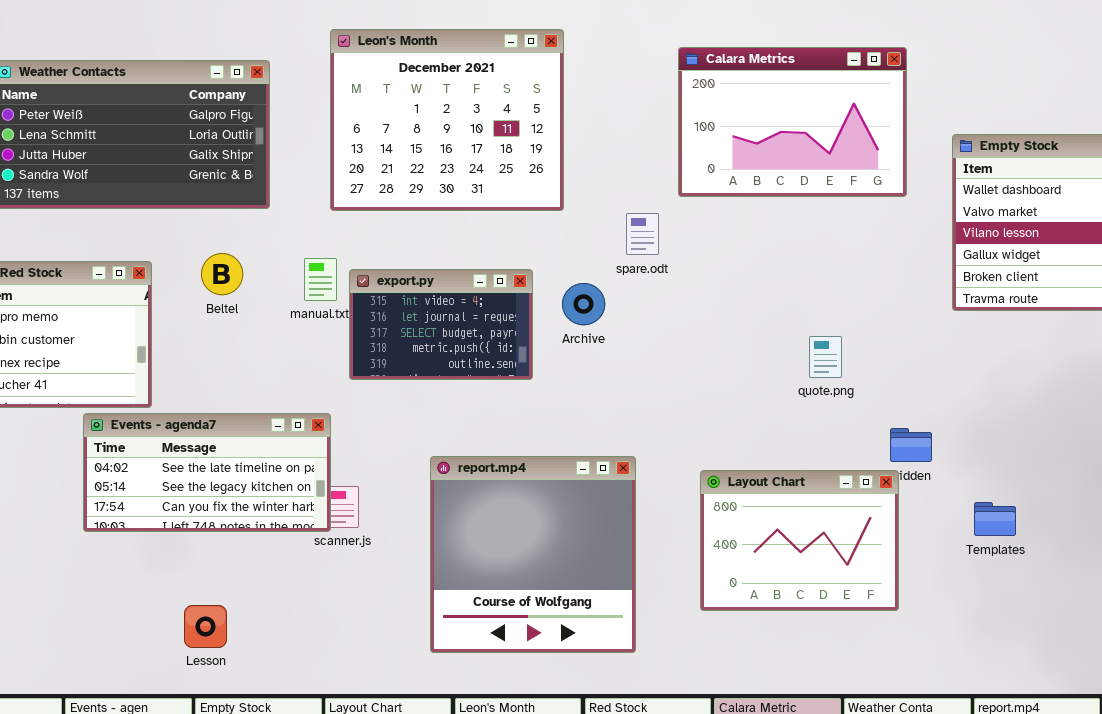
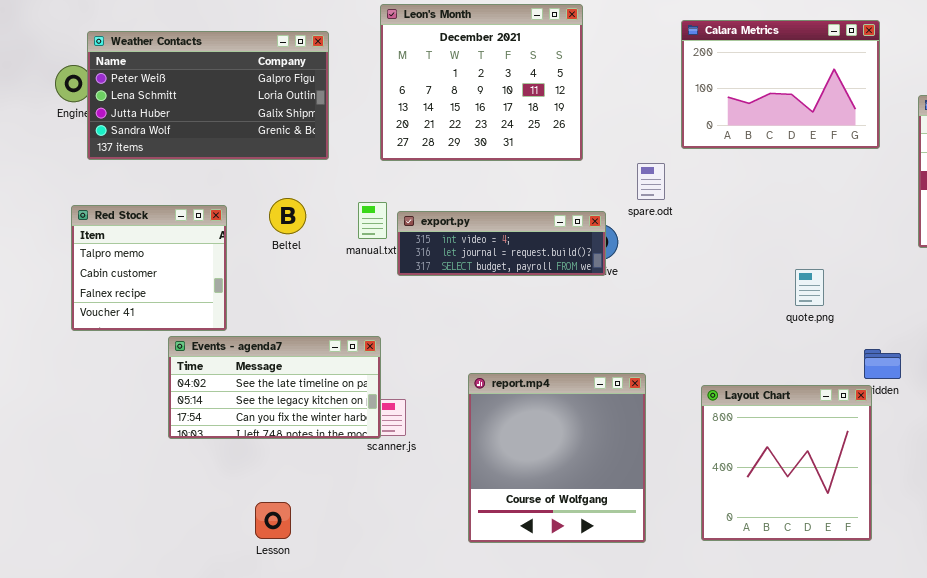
export.py: [349,269,533,380] -> [397,211,606,276], resized
Layout Chart: [700,470,899,611] -> [701,385,872,541], resized

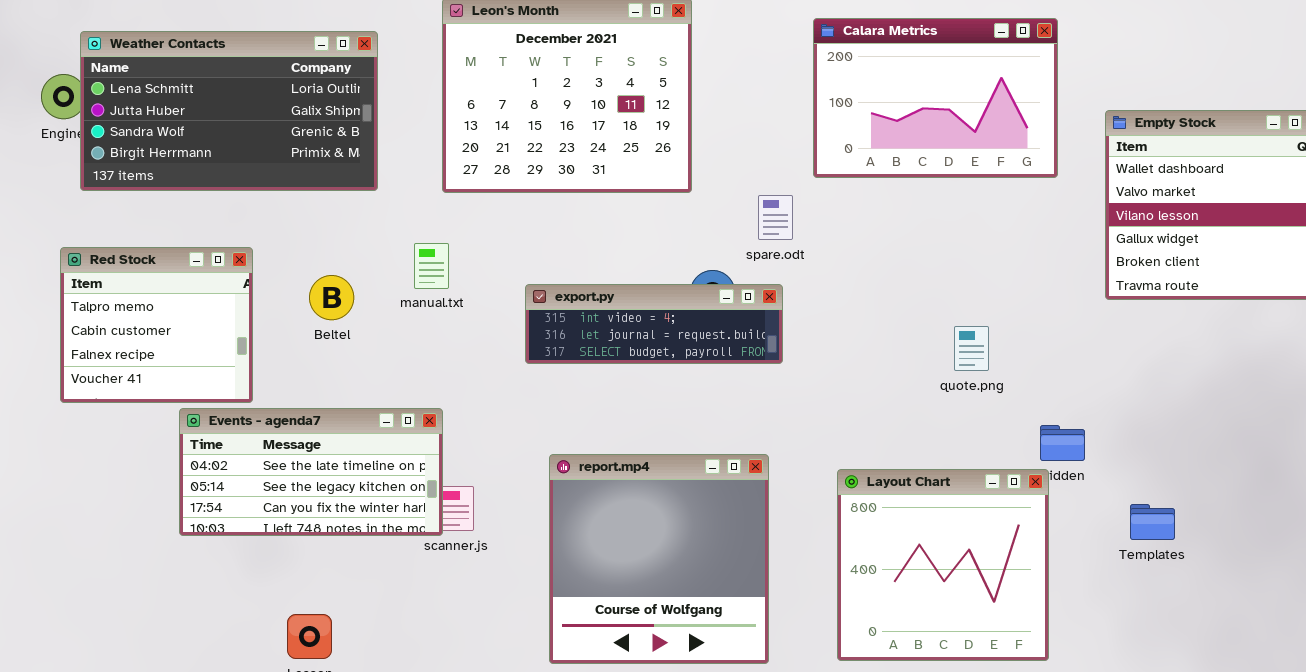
Weather Contacts: [87,31,329,160] -> [80,31,378,191], scrolled down 1 row
Beltel: [269,198,306,234] -> [309,275,354,320], moved
export.py: [397,211,606,276] -> [525,284,783,364], moved

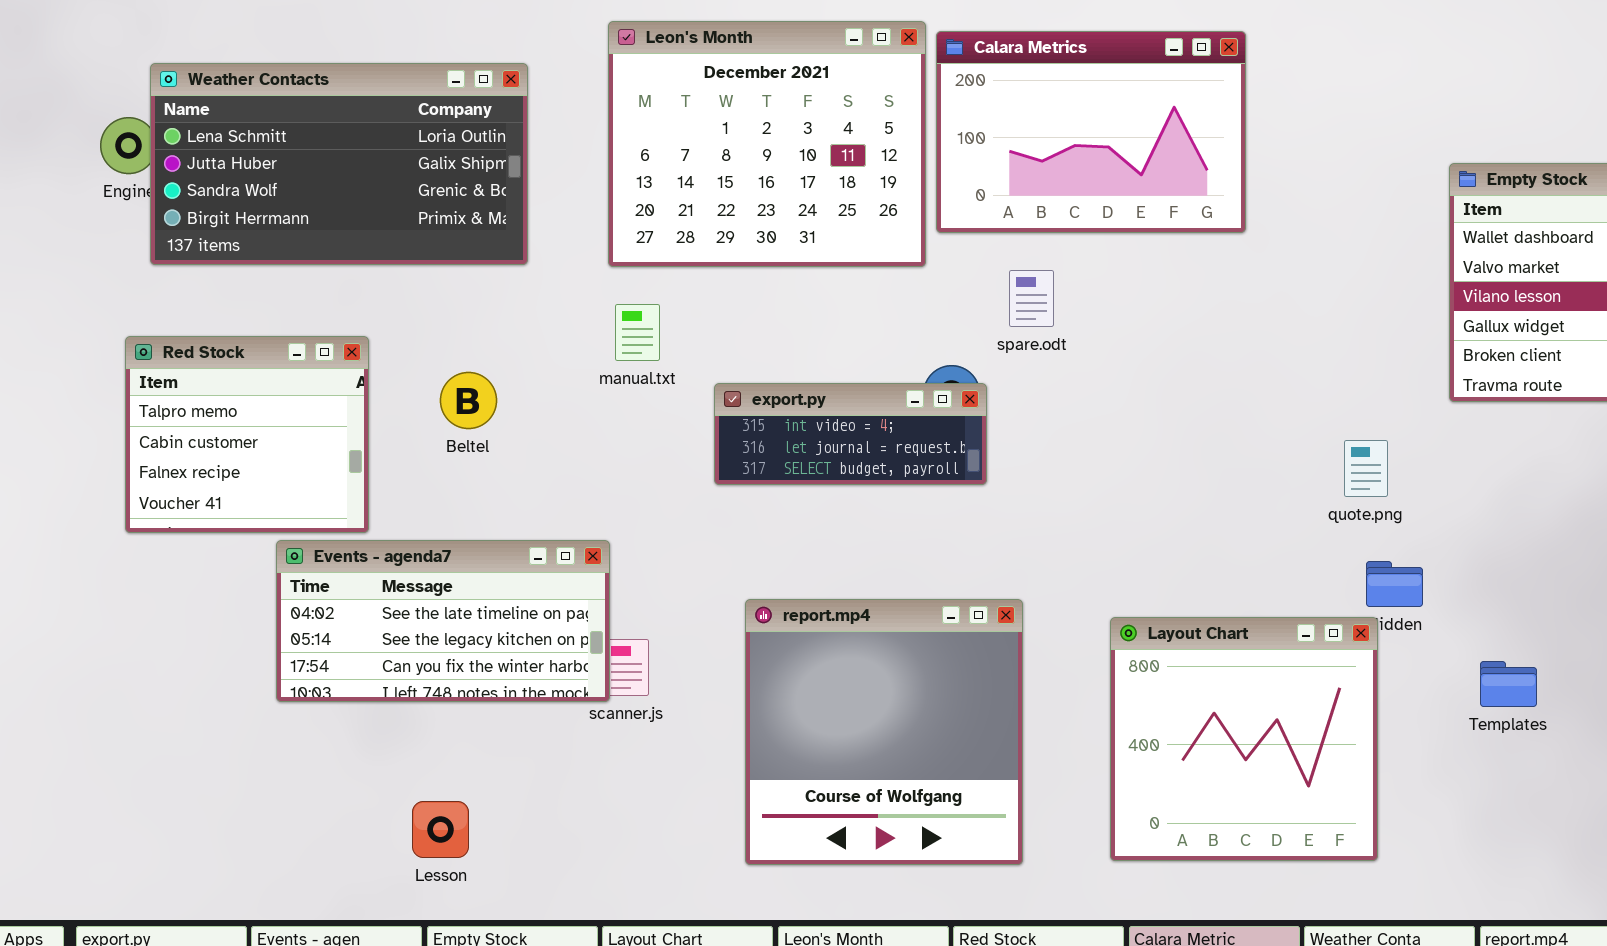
Calara Metrics: [813,18,1058,178] -> [936,31,1246,233], moved
manual.txt: [414,243,449,289] -> [615,304,660,361], moved
export.py: [525,284,783,364] -> [714,383,987,485], resized
quote.png: [954,326,989,371] -> [1344,440,1388,497], moved

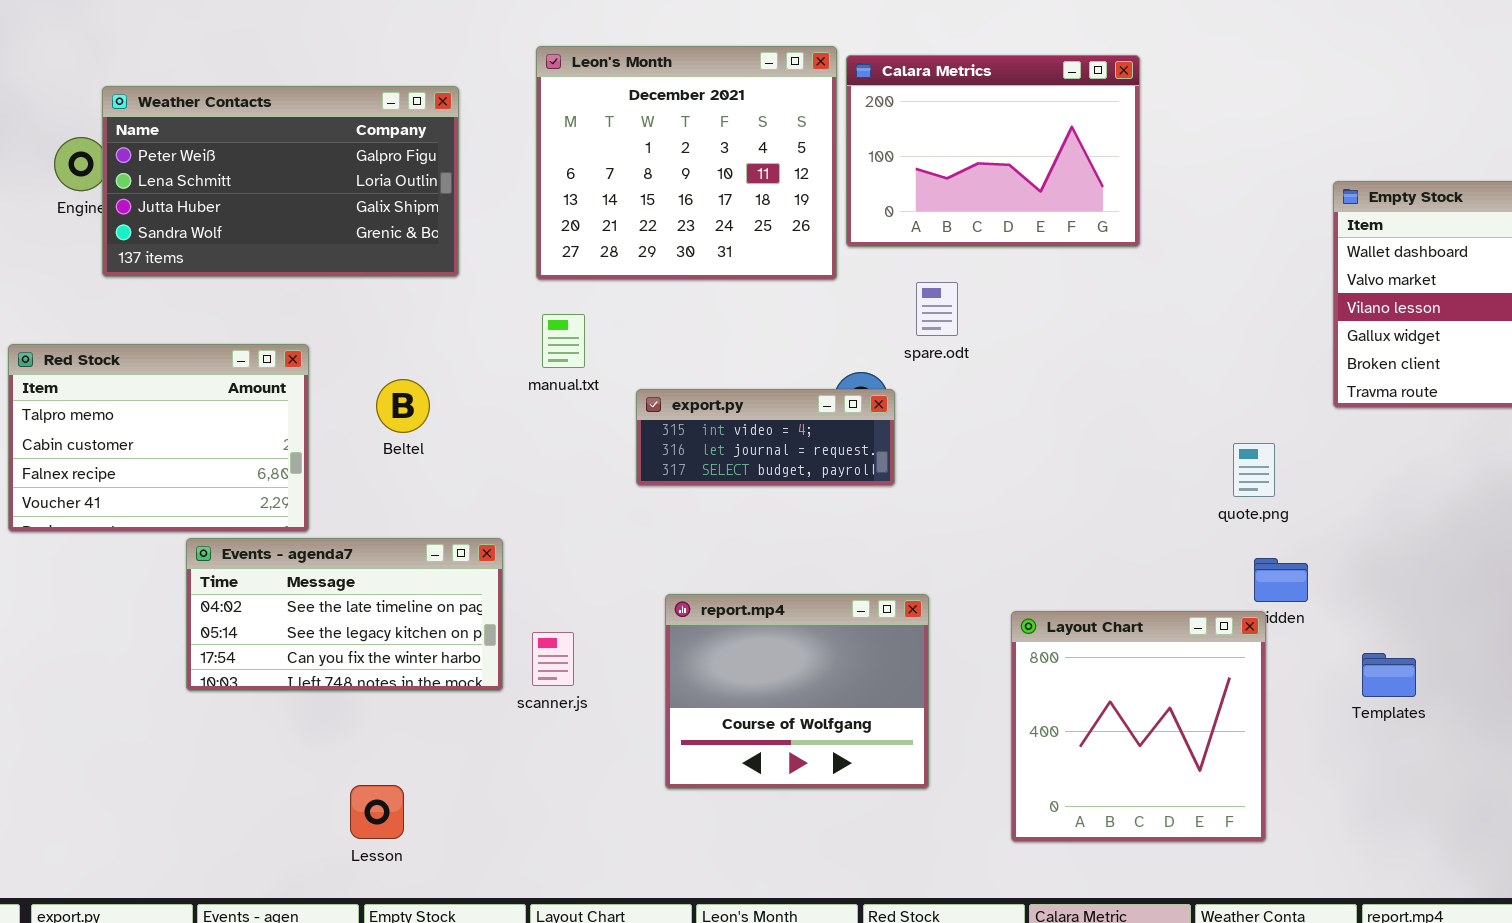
Weather Contacts: [150,63,528,265] -> [102,86,459,277], scrolled up 1 row
Red Stock: [125,336,369,533] -> [8,344,309,532], resized
Events - agenda7: [276,540,610,702] -> [186,538,503,691], moved
report.mp4: [745,599,1023,865] -> [665,594,929,789], resized

